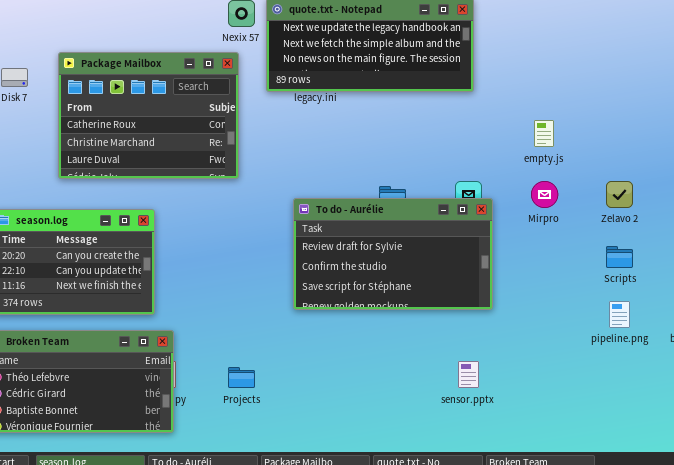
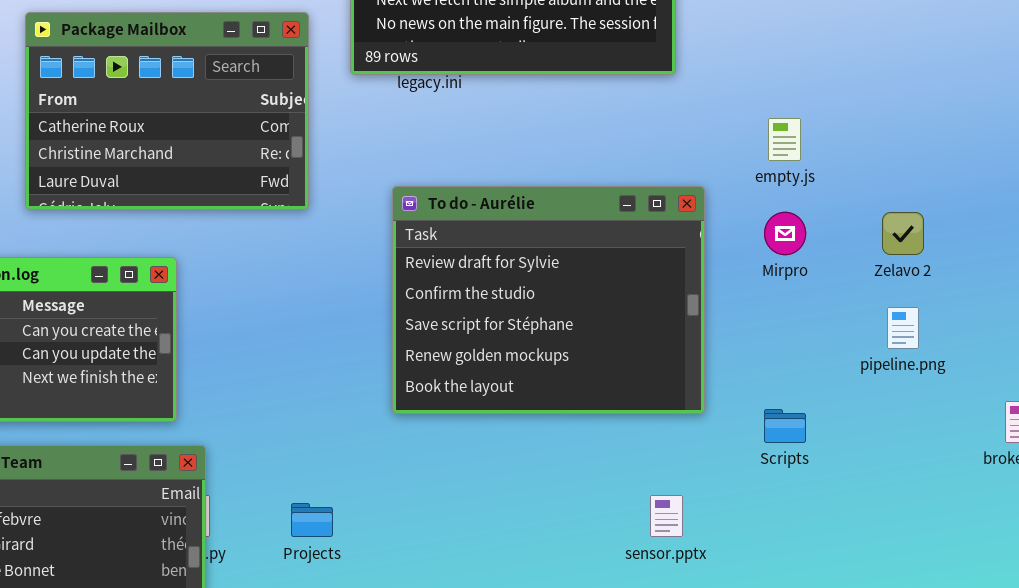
To do - Aurélie: [293,198,493,310] -> [392,186,705,414], resized
Scripts: [606,246,633,268] -> [764,409,806,443], moved
pipeline.png: [609,301,630,328] -> [887,307,919,349], moved

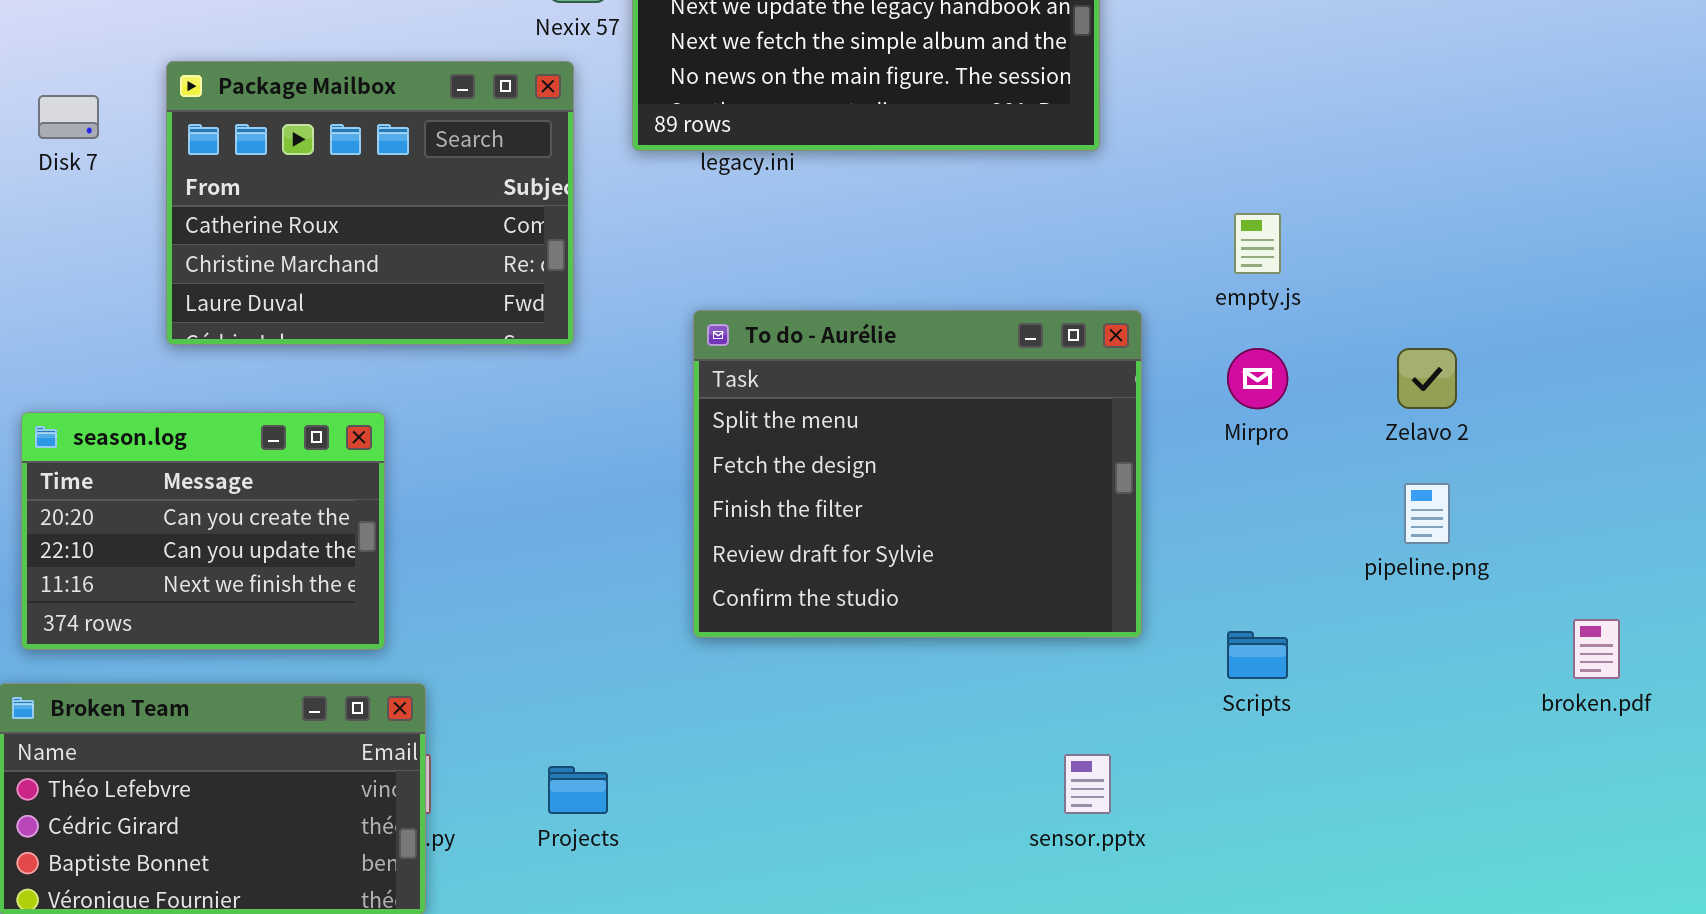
To do - Aurélie: [392,186,705,414] -> [693,310,1142,638], scrolled up 3 rows

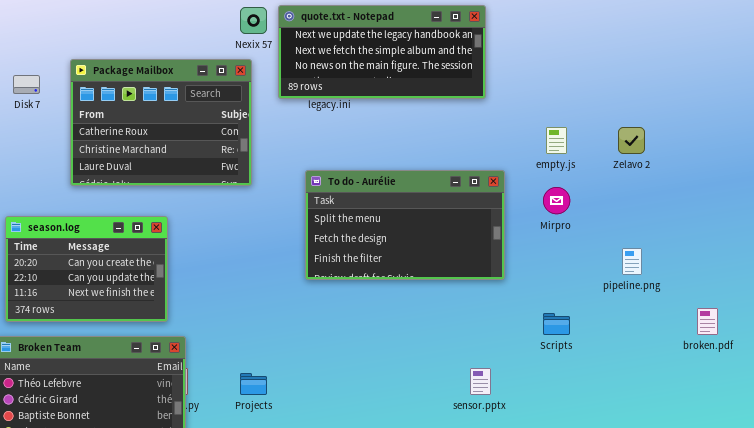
To do - Aurélie: [693,310,1142,638] -> [305,170,505,280], resized
Zelavo 2: [1397,348,1457,409] -> [618,127,645,154], moved

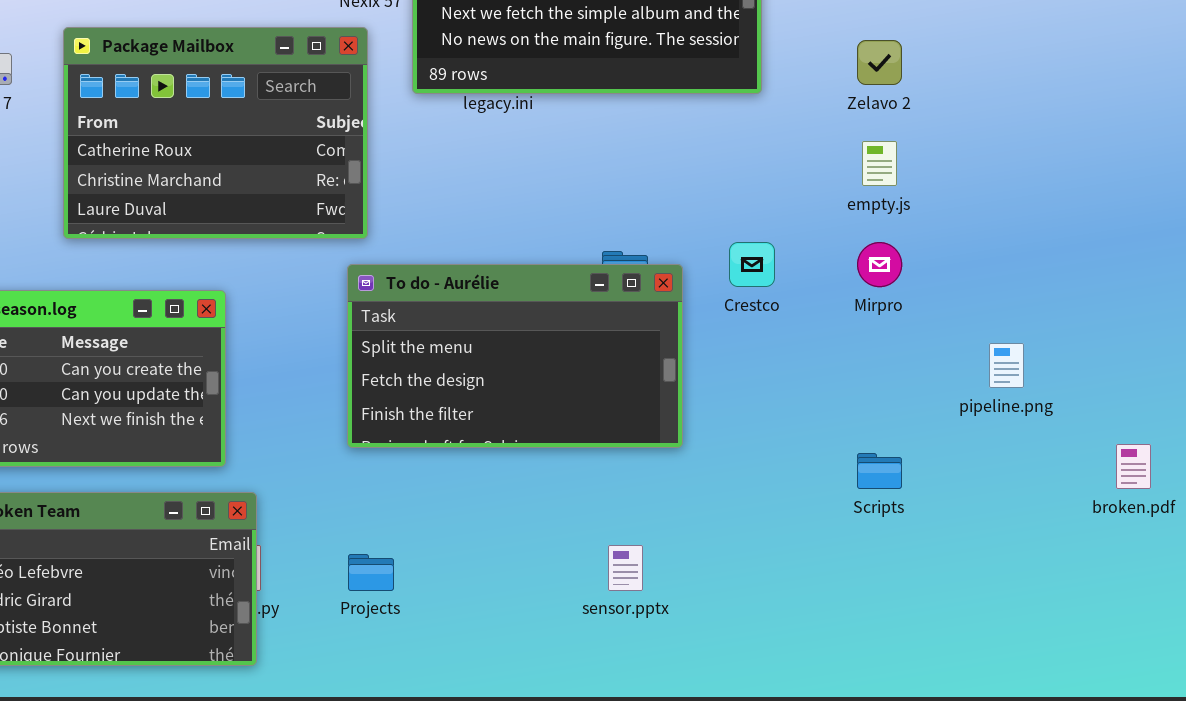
Zelavo 2: [618,127,645,154] -> [857,40,902,85], moved
To do - Aurélie: [305,170,505,280] -> [347,264,683,448], moved
sensor.pptx: [470,368,491,395] -> [608,545,643,591], moved

